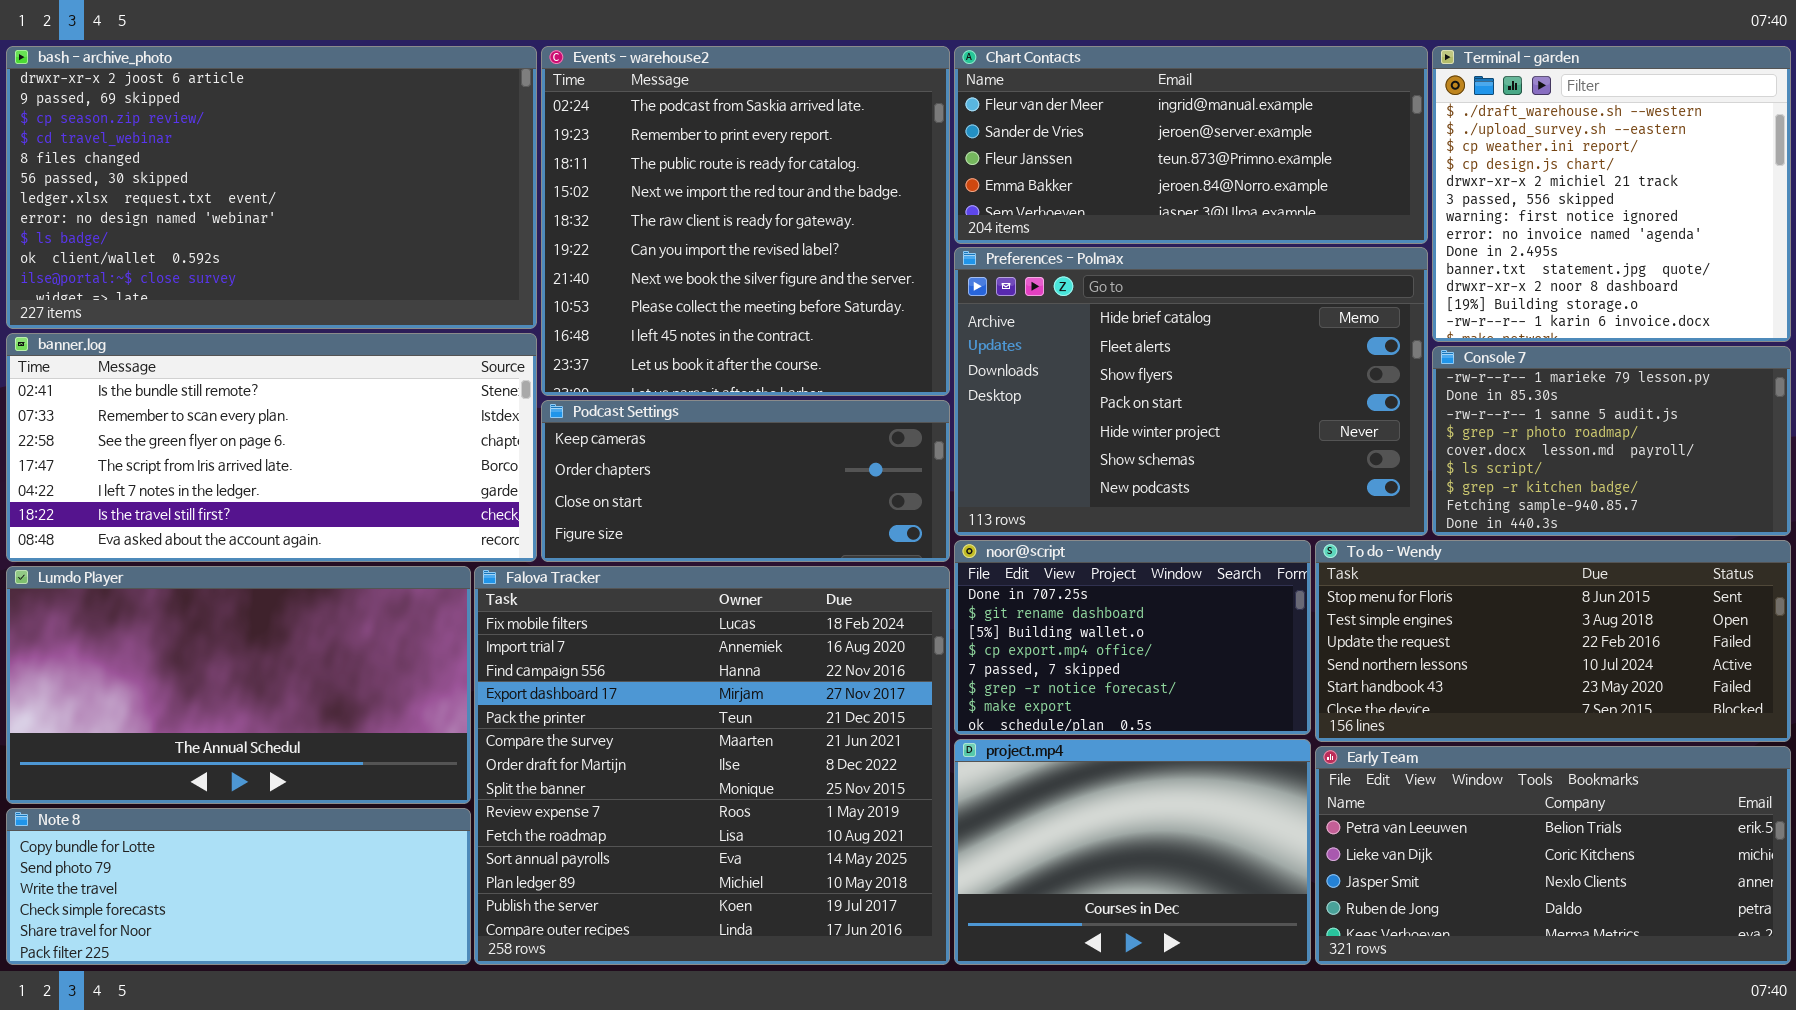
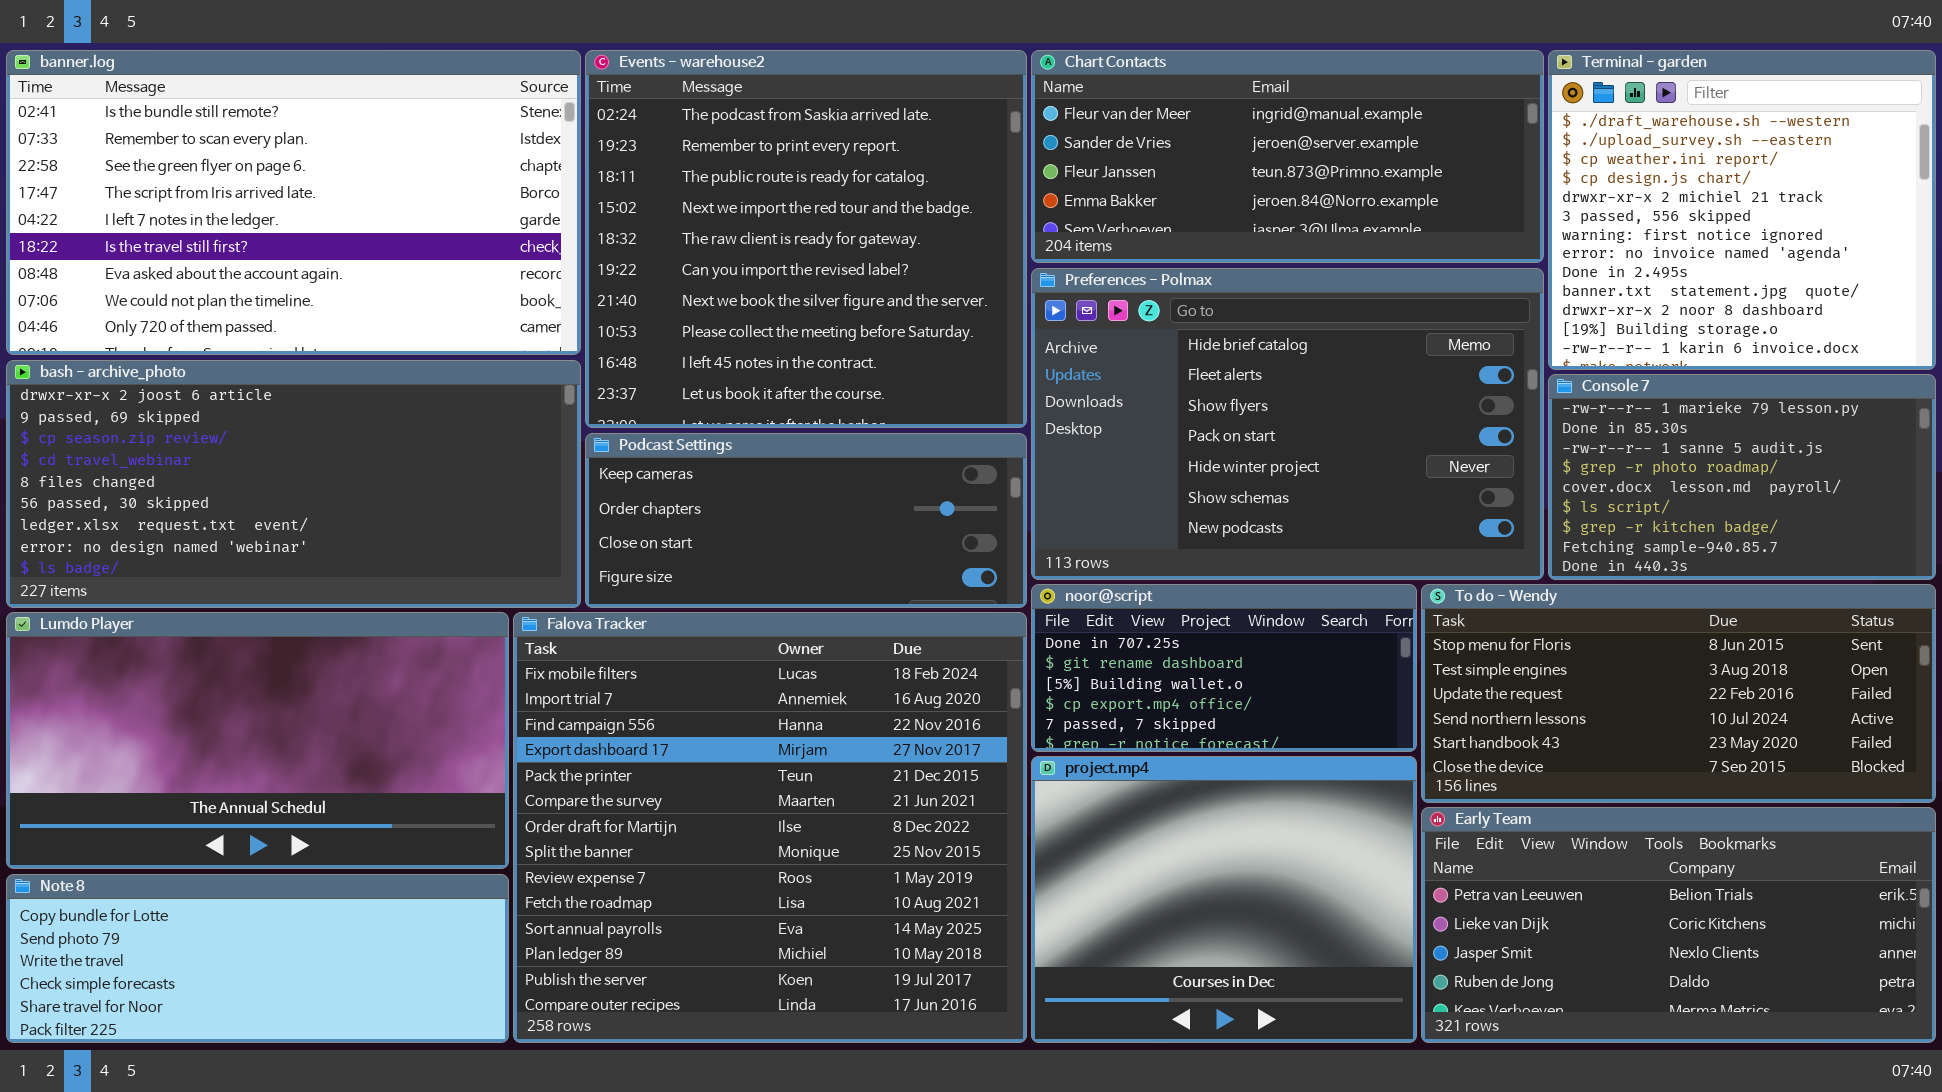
bash - archive_photo: [6,46,537,329] -> [6,360,581,608], moved, resized
banner.log: [6,333,537,562] -> [6,50,581,355], moved, resized
noor@script: [954,540,1311,735] -> [1031,584,1417,752], resized
project.mp4: [954,739,1311,965] -> [1031,756,1417,1043], resized

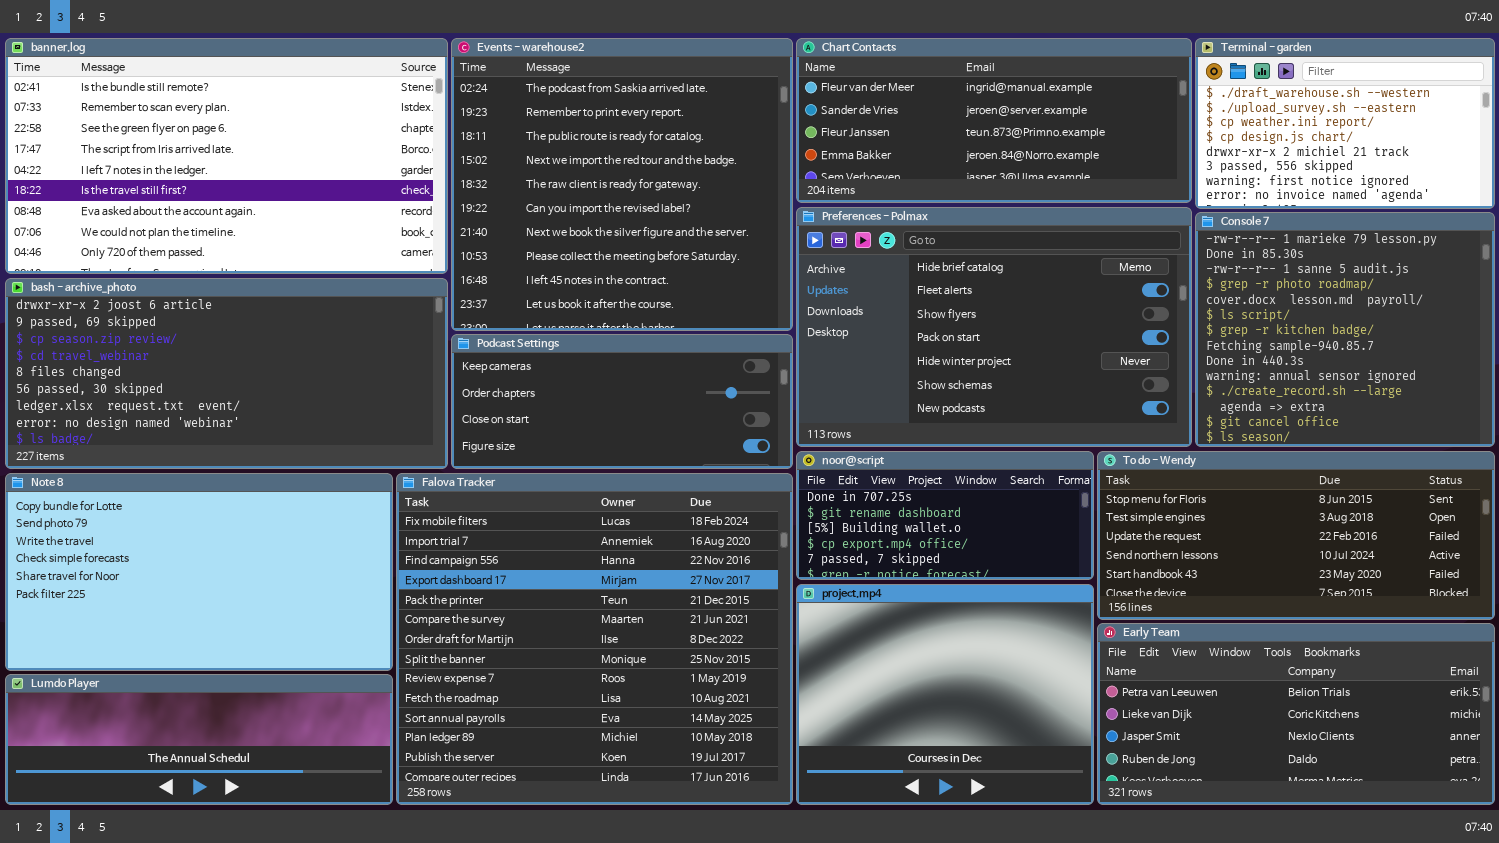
Terminal - garden: [1548,50,1936,370] -> [1195,38,1495,209], resized
Console 7: [1548,374,1936,580] -> [1195,212,1495,447], resized
Lumdo Player: [6,612,509,869] -> [5,674,393,805], moved, resized
Note 8: [6,874,509,1043] -> [5,473,393,671], moved, resized

